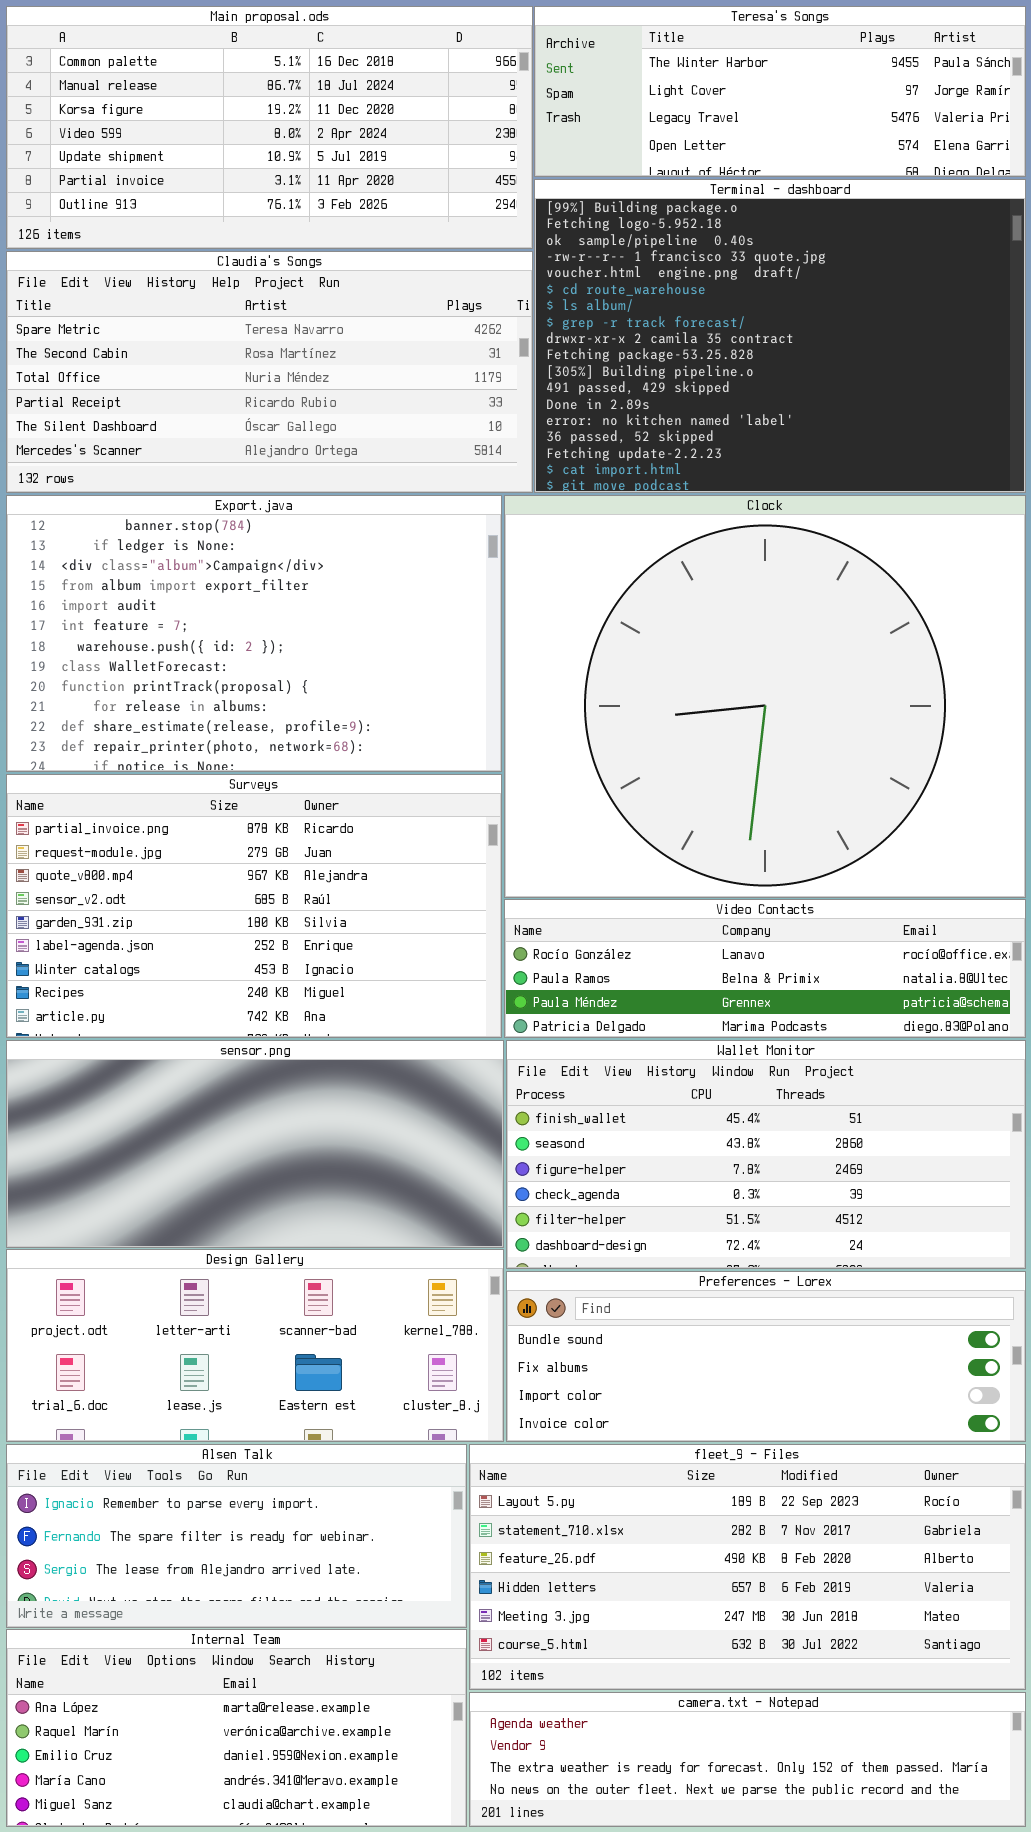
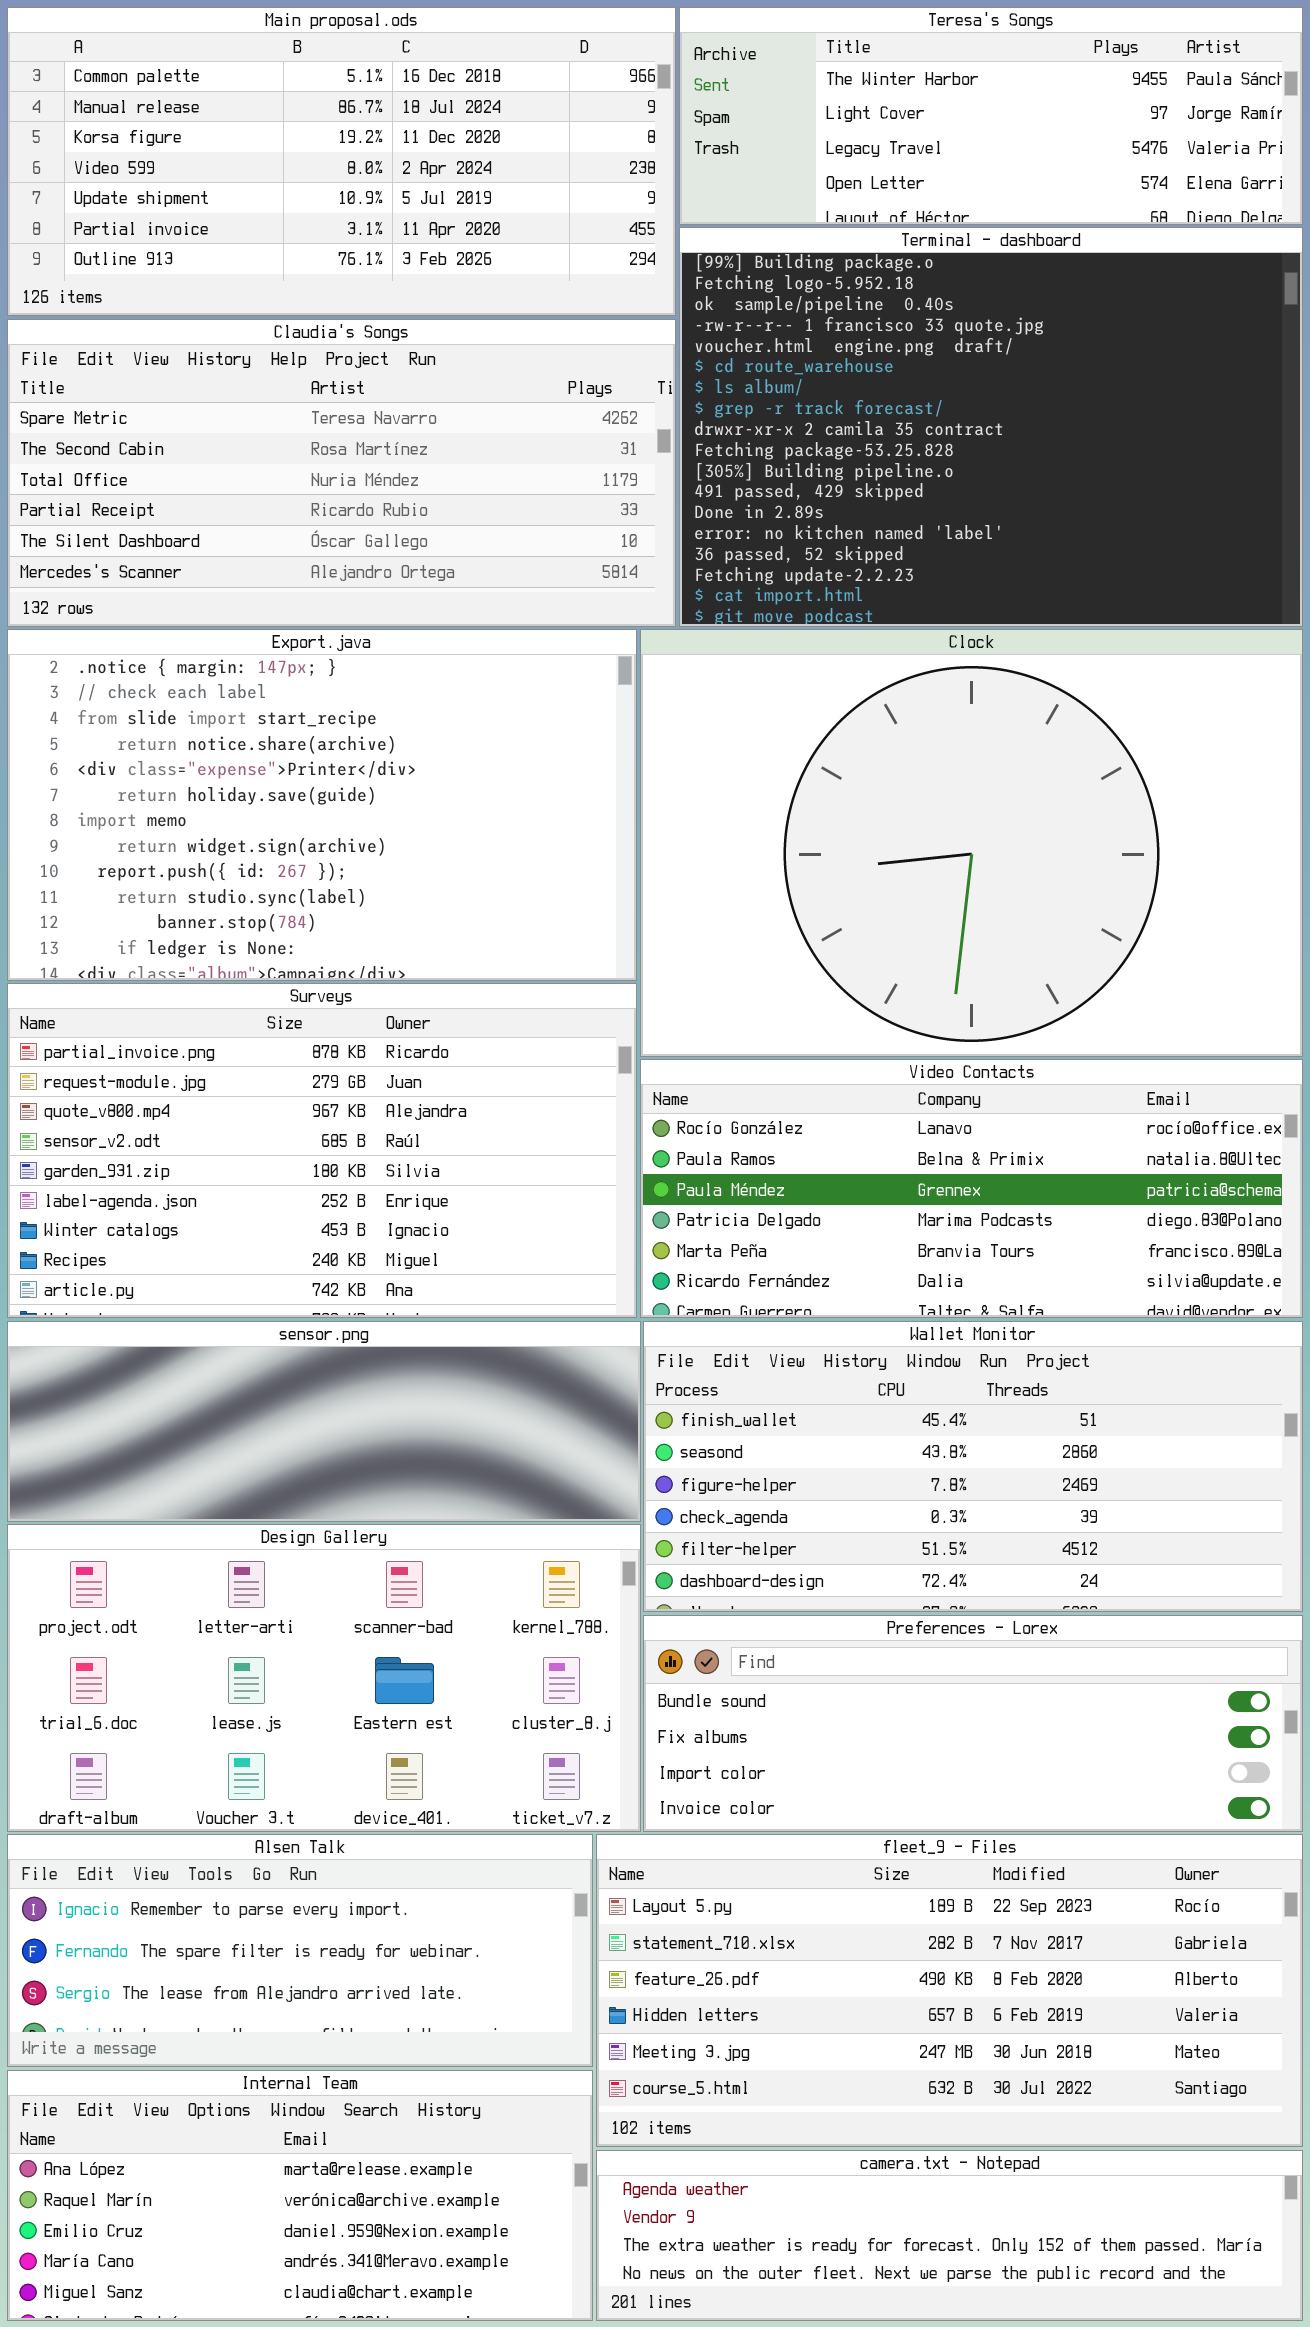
Export.java: [6,495,502,772] -> [7,629,637,981], scrolled up 10 rows
Clock: [504,495,1026,898] -> [640,629,1303,1057], resized
Video Contacts: [504,899,1026,1038] -> [640,1059,1303,1318], resized
sensor.png: [6,1040,504,1248] -> [7,1321,641,1522], resized
Design Gallery: [6,1249,504,1442] -> [7,1524,641,1832], resized

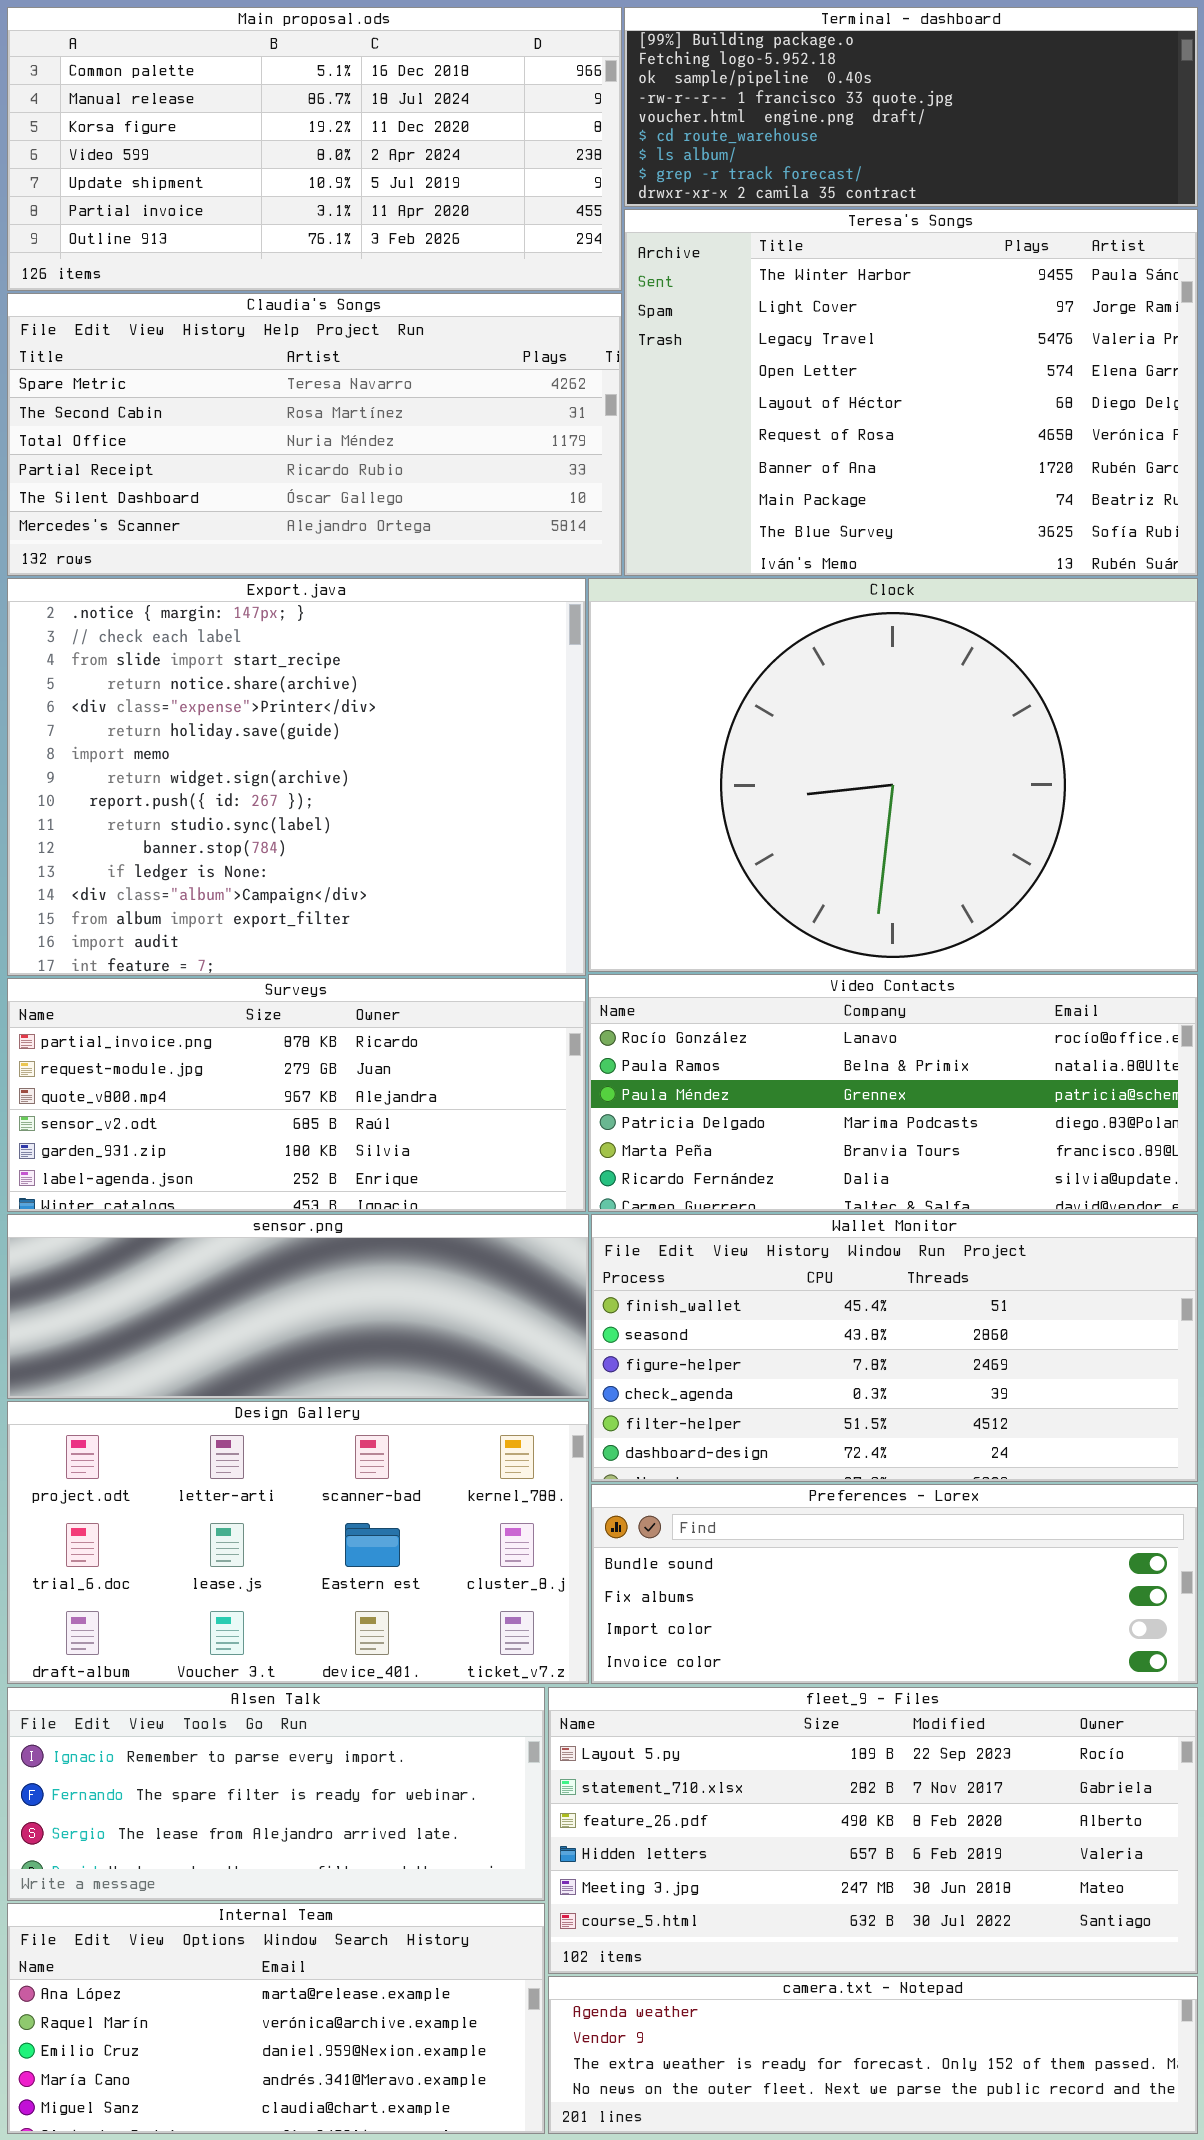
Teresa's Songs: [679,7,1303,225] -> [624,209,1198,576], moved, resized
Terminal - dashboard: [679,227,1303,627] -> [624,7,1198,207], moved, resized
Export.java: [7,629,637,981] -> [7,578,586,976], resized
Surveys: [7,983,637,1318] -> [7,978,586,1212], resized

